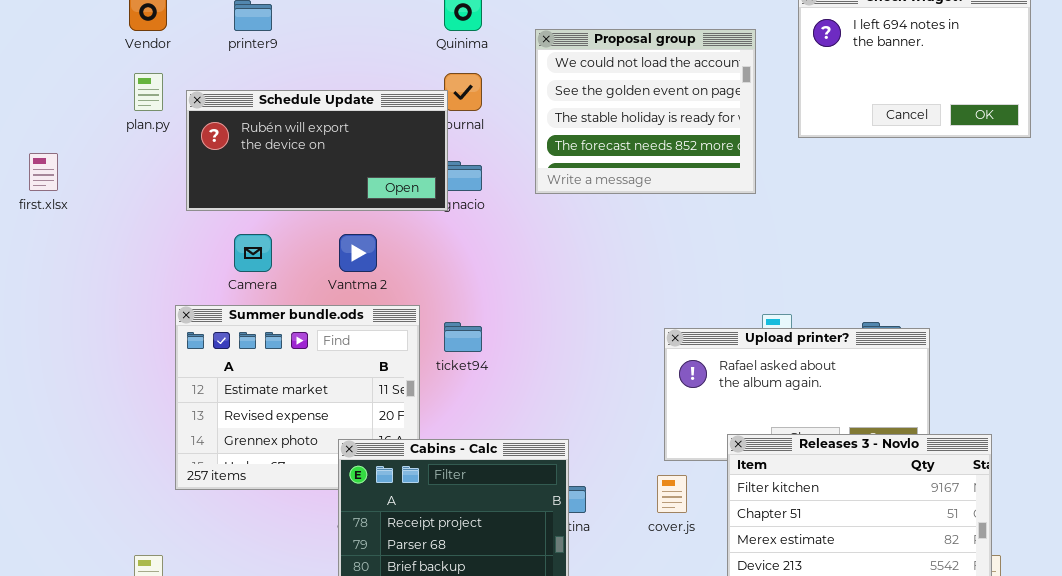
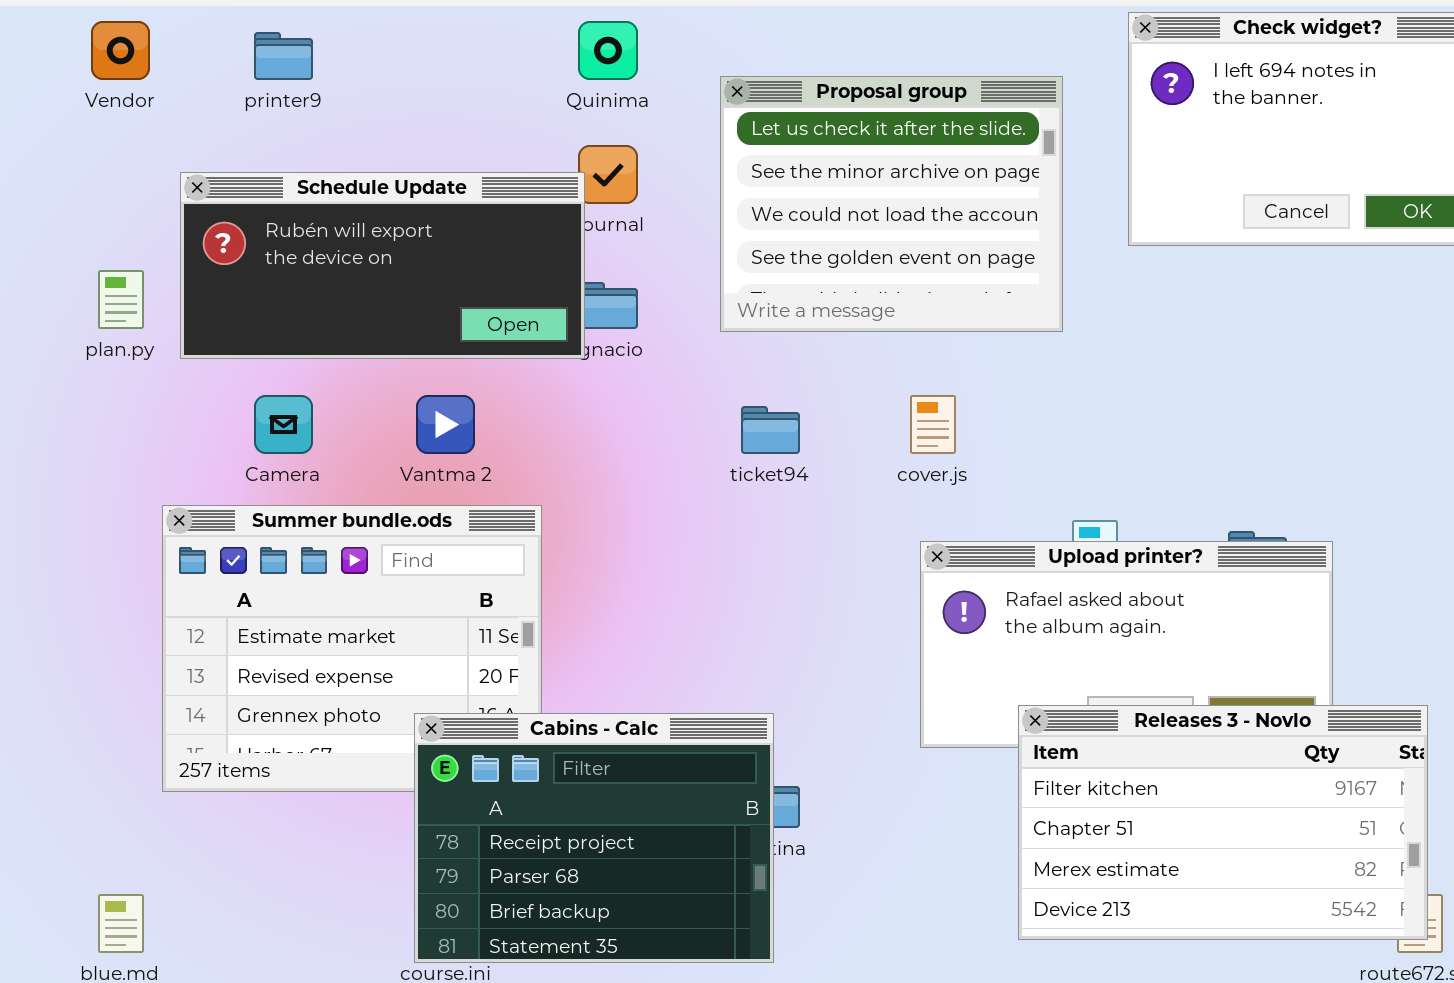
Proposal group: [535,29,756,194] -> [720,76,1063,332], scrolled up 2 rows
plan.py: [134,73,163,111] -> [98,270,144,329], moved
ticket94: [444,322,482,352] -> [741,406,800,454], moved
cover.js: [657,475,687,513] -> [910,395,956,454], moved

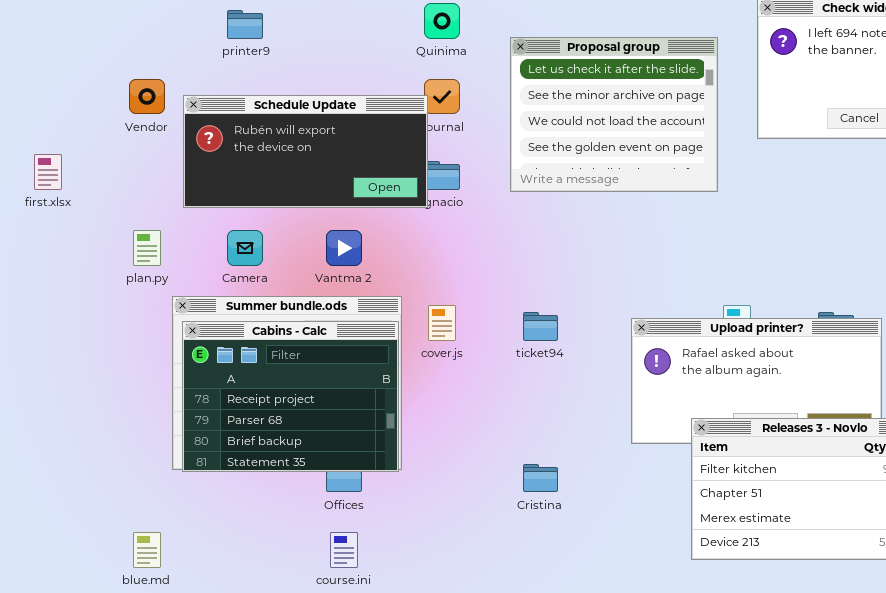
Vendor: [91,21,150,80] -> [129,79,165,114], moved
plan.py: [98,270,144,329] -> [133,230,161,266], moved
cover.js: [910,395,956,454] -> [428,305,456,341], moved
ticket94: [741,406,800,454] -> [523,312,558,341], moved
Cabins - Calc: [414,713,774,963] -> [182,321,399,472], moved

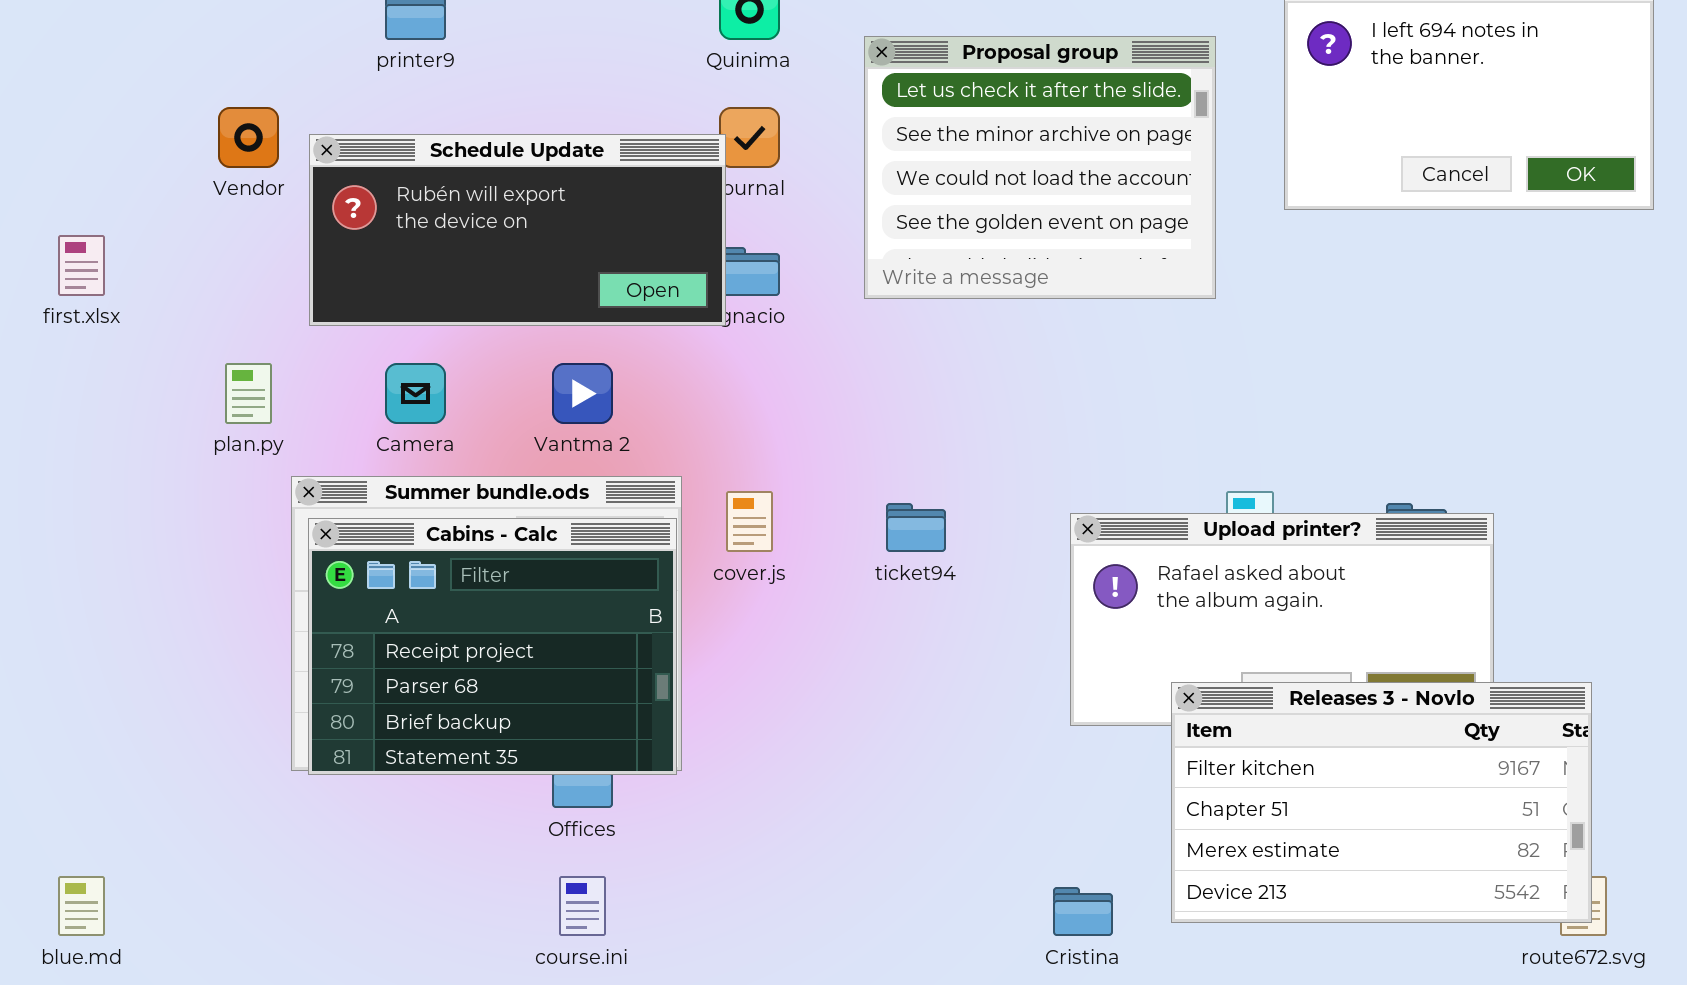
Cristina: [523,464,558,492] -> [1053,887,1113,936], moved
blue.md: [133,532,161,568] -> [58,876,105,936], moved

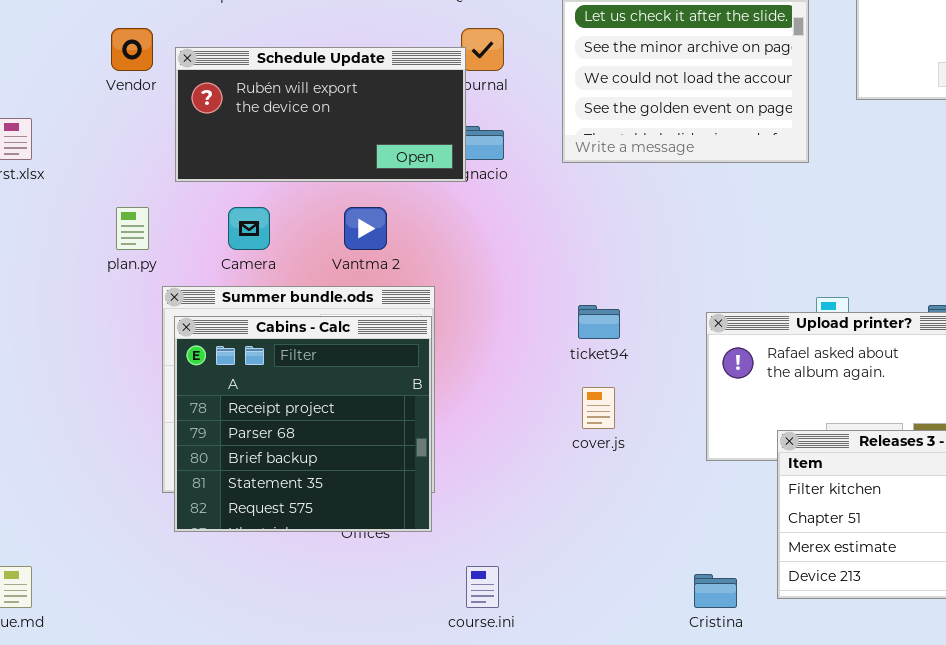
cover.js: [726,491,773,552] -> [582,387,615,429], moved
Cabins - Calc: [308,518,677,775] -> [174,316,432,532], resized
course.ini: [559,876,606,936] -> [466,566,499,608], moved

